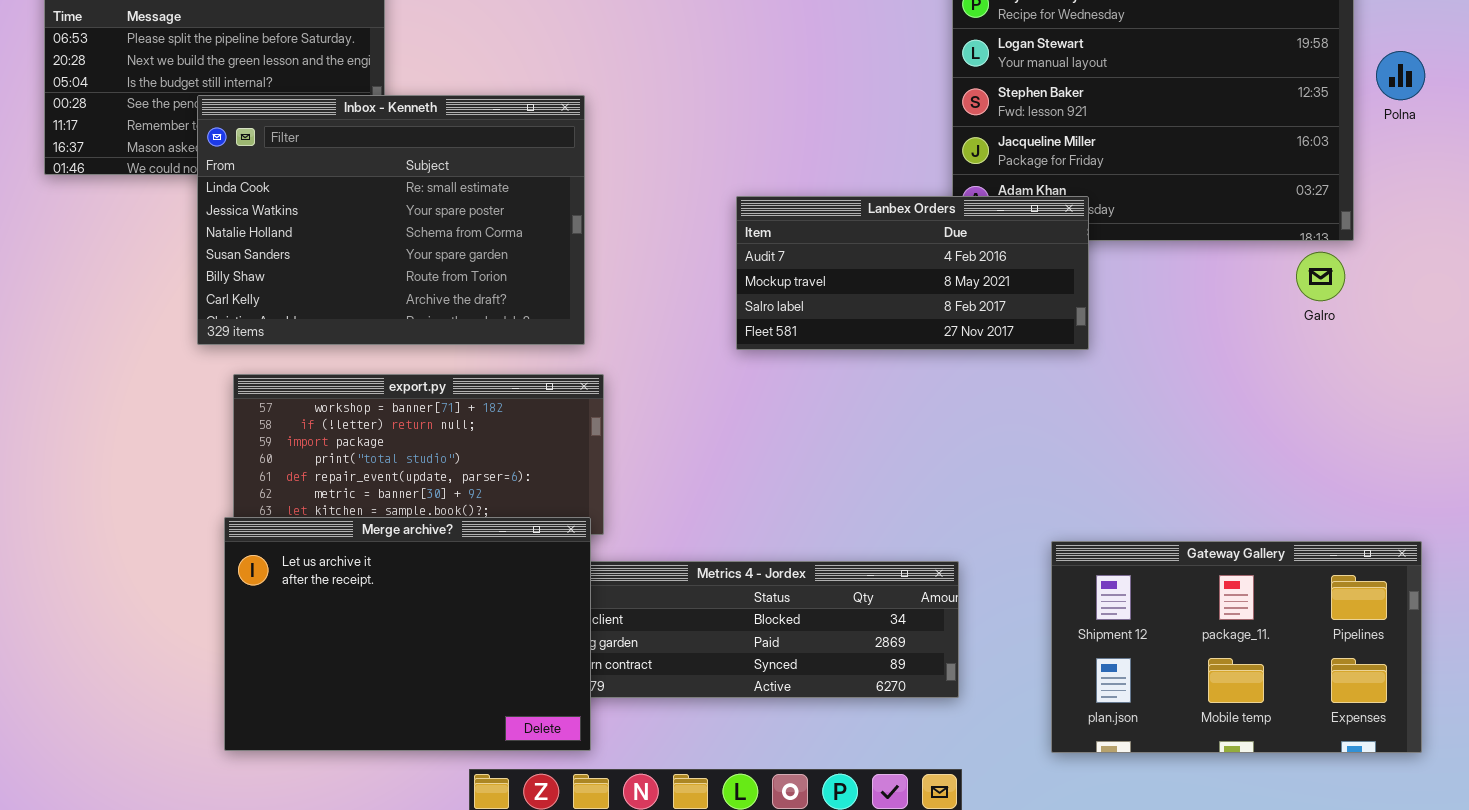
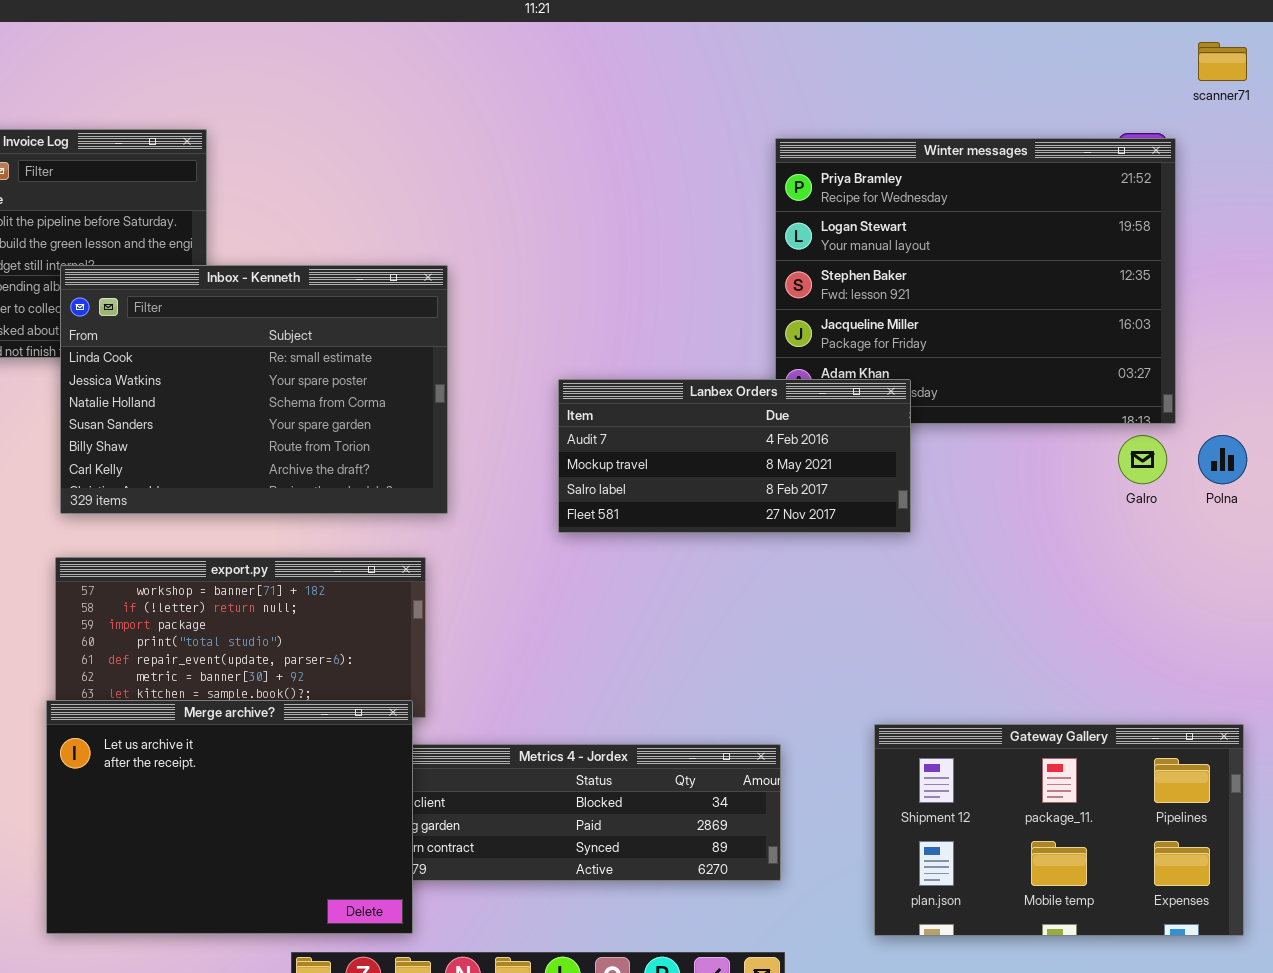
Polna: [1376,51,1425,100] -> [1198,435,1247,484], moved
Inbox - Kenneth: [197,95,585,345] -> [60,265,448,514], moved

